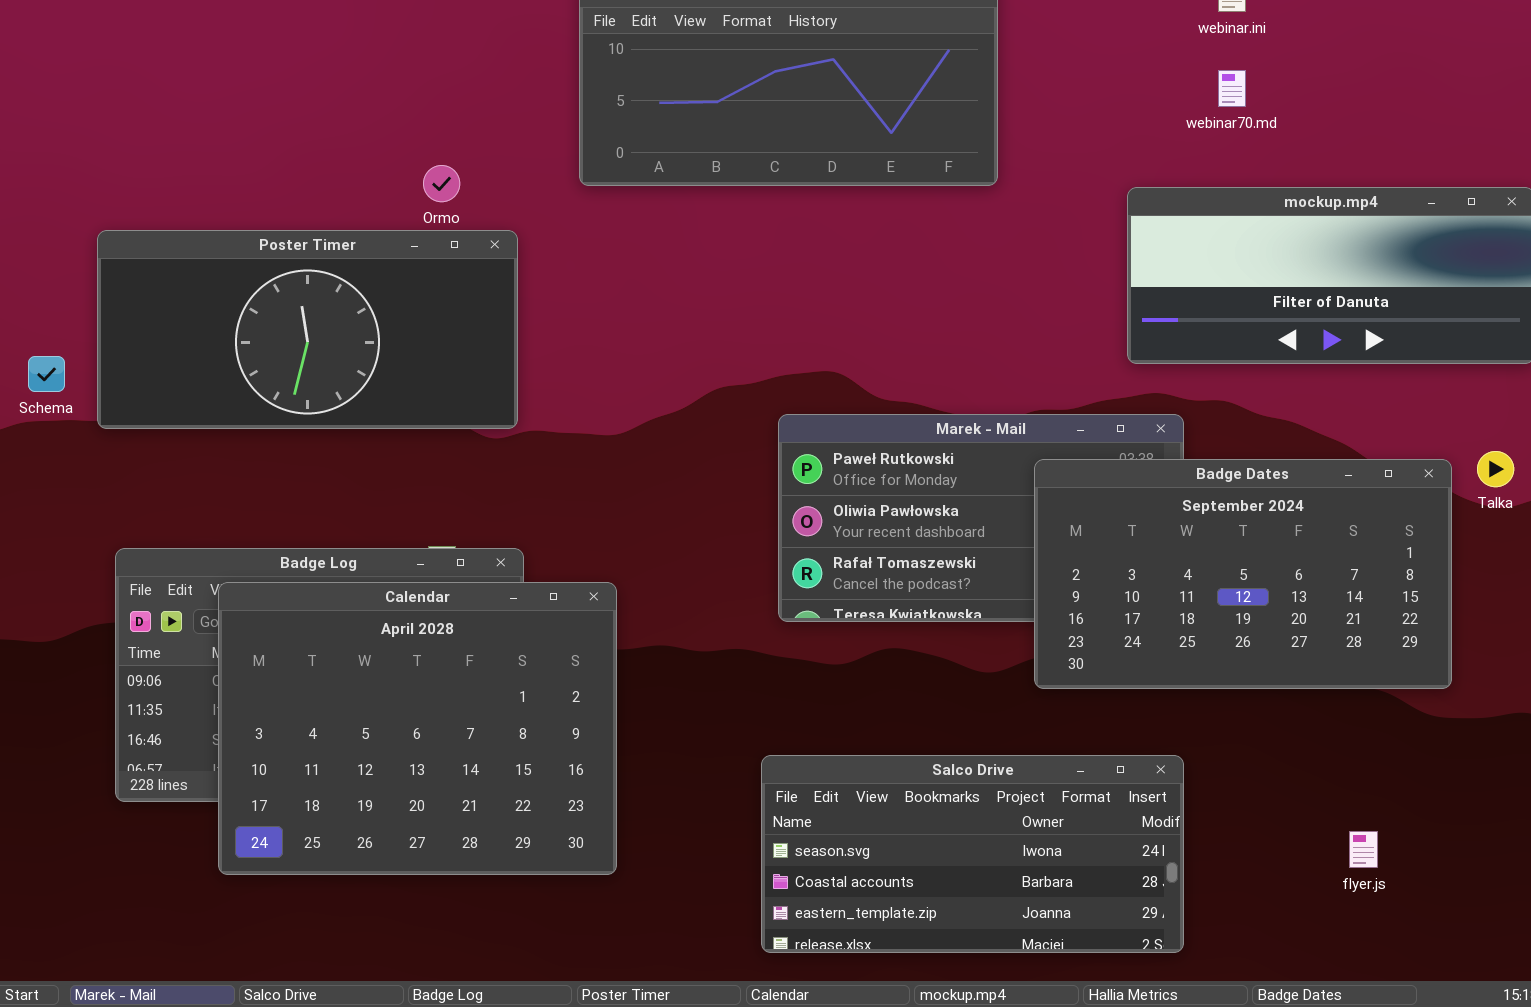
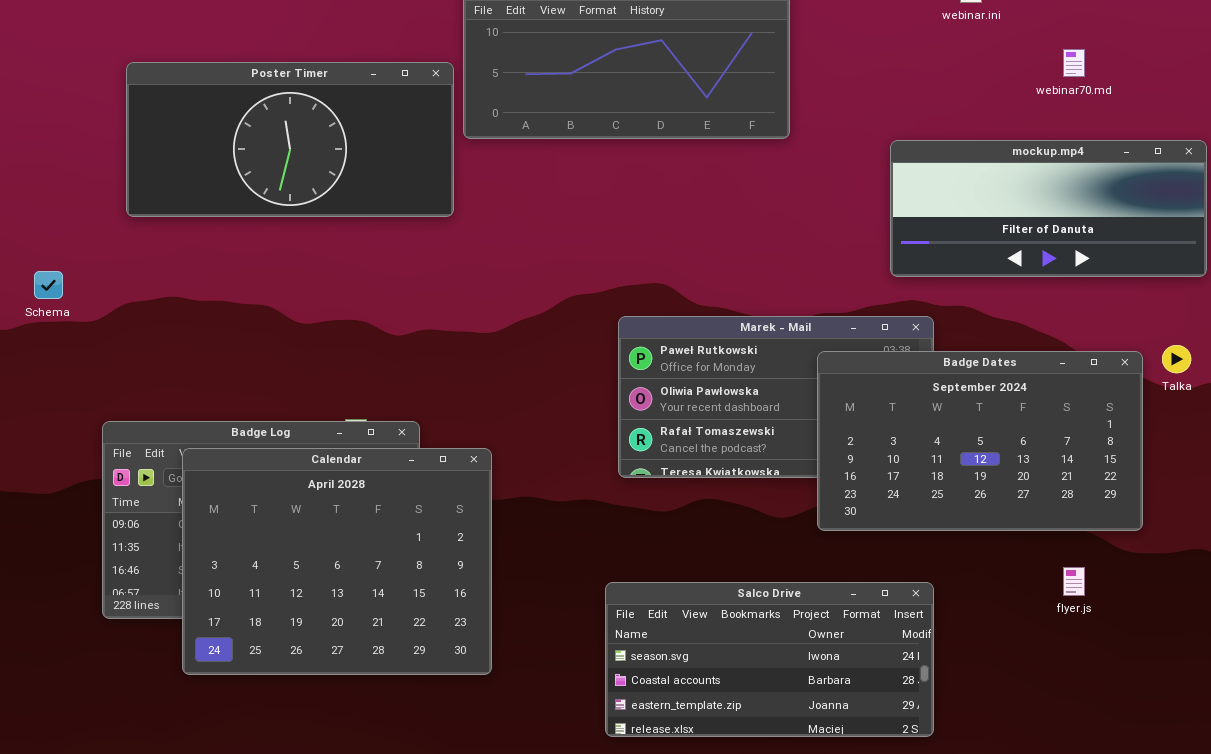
webinar70.md: [1218,70,1246,107] -> [1063,49,1085,77], moved
Poster Timer: [97,230,518,429] -> [126,62,454,217], moved
flyer.js: [1349,831,1378,868] -> [1063,567,1085,596], moved

